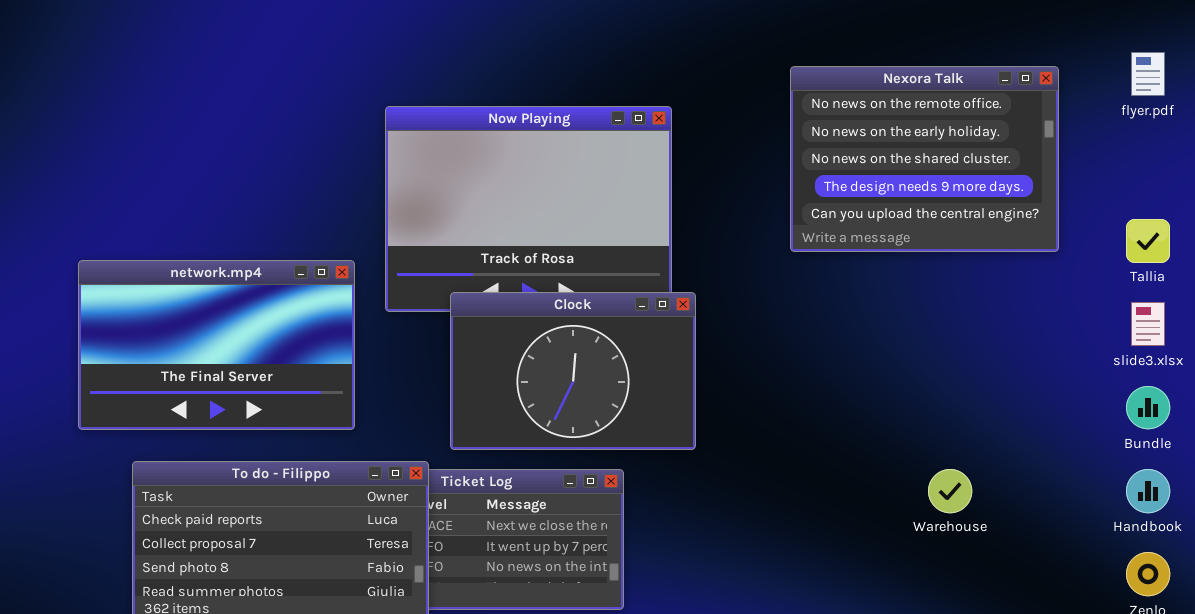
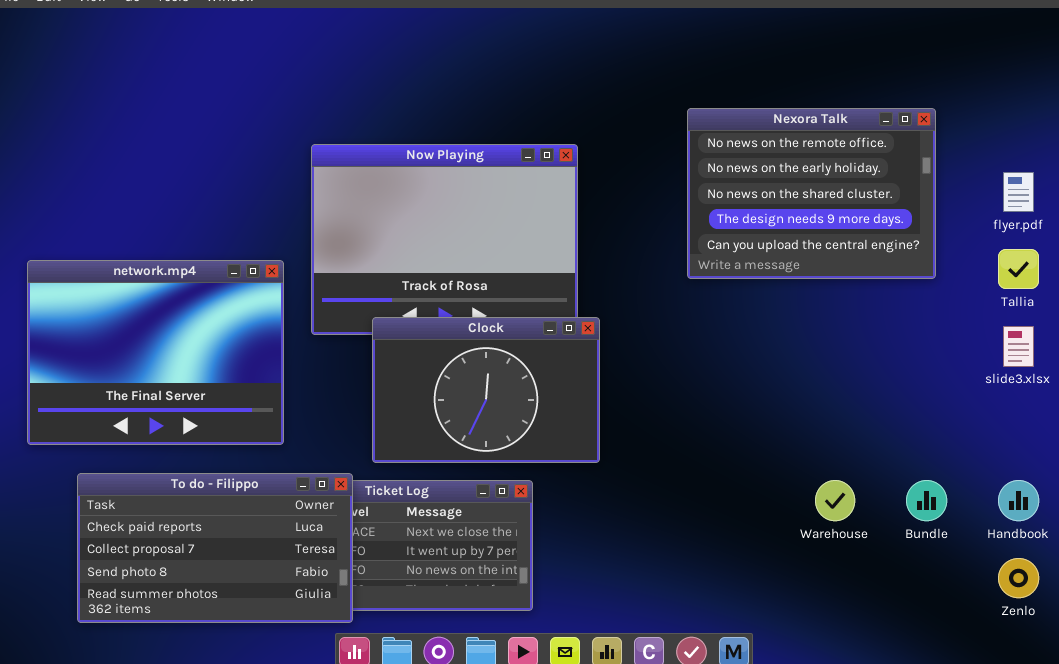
flyer.pdf: [1131,52,1165,96] -> [1003,172,1034,212], moved
network.mp4: [78,260,355,430] -> [27,260,284,445], resized
Bundle: [1126,386,1170,429] -> [906,480,947,521], moved

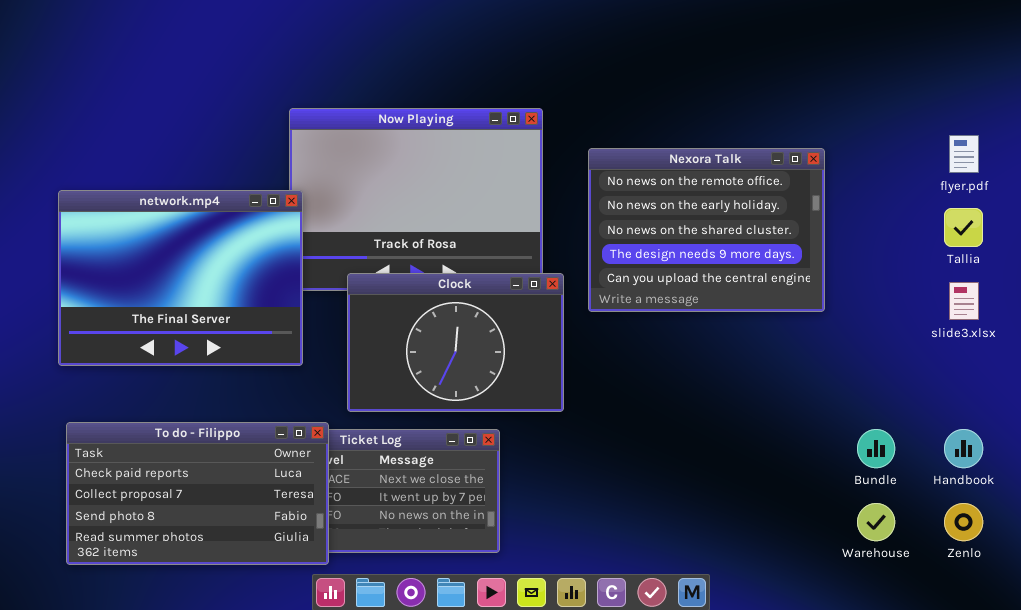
Nexora Talk: [687,108,936,279] -> [588,148,825,312], moved
network.mp4: [27,260,284,445] -> [58,190,303,366], moved
Warehouse: [815,480,855,521] -> [857,503,895,541], moved

